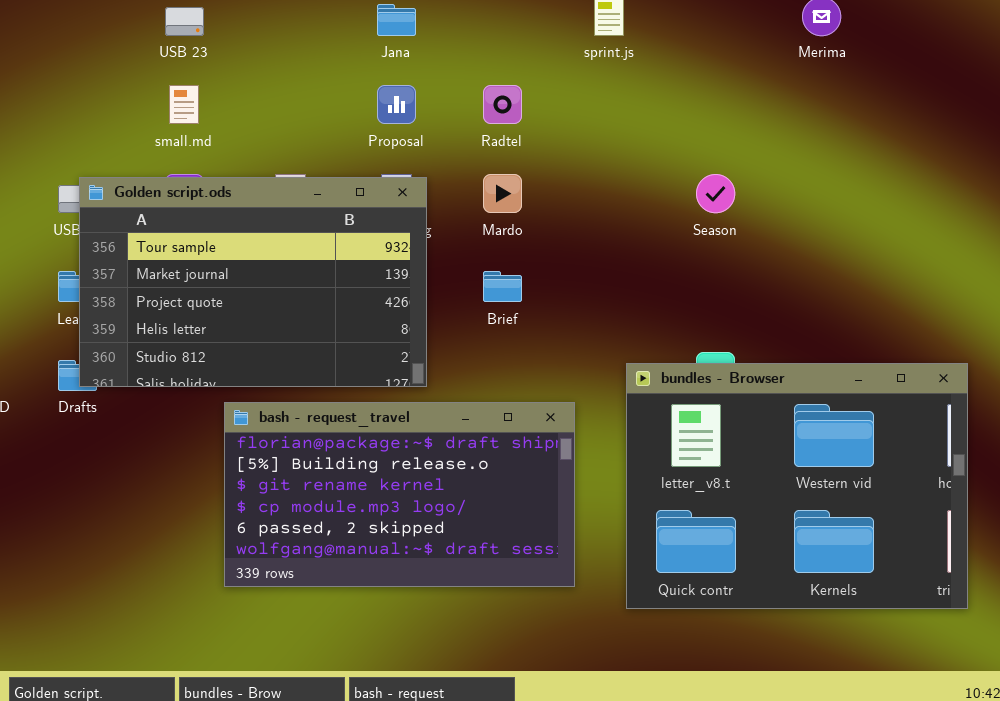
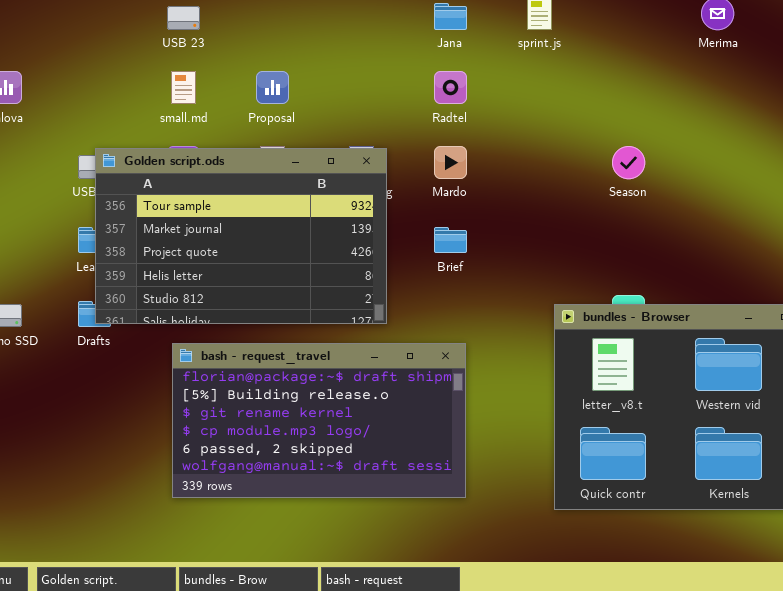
Jana: [377,4,416,36] -> [434,3,467,30], moved
Proposal: [377,85,416,124] -> [256,71,289,104], moved
bash - request_travel: [224,402,575,587] -> [172,343,466,498], moved

